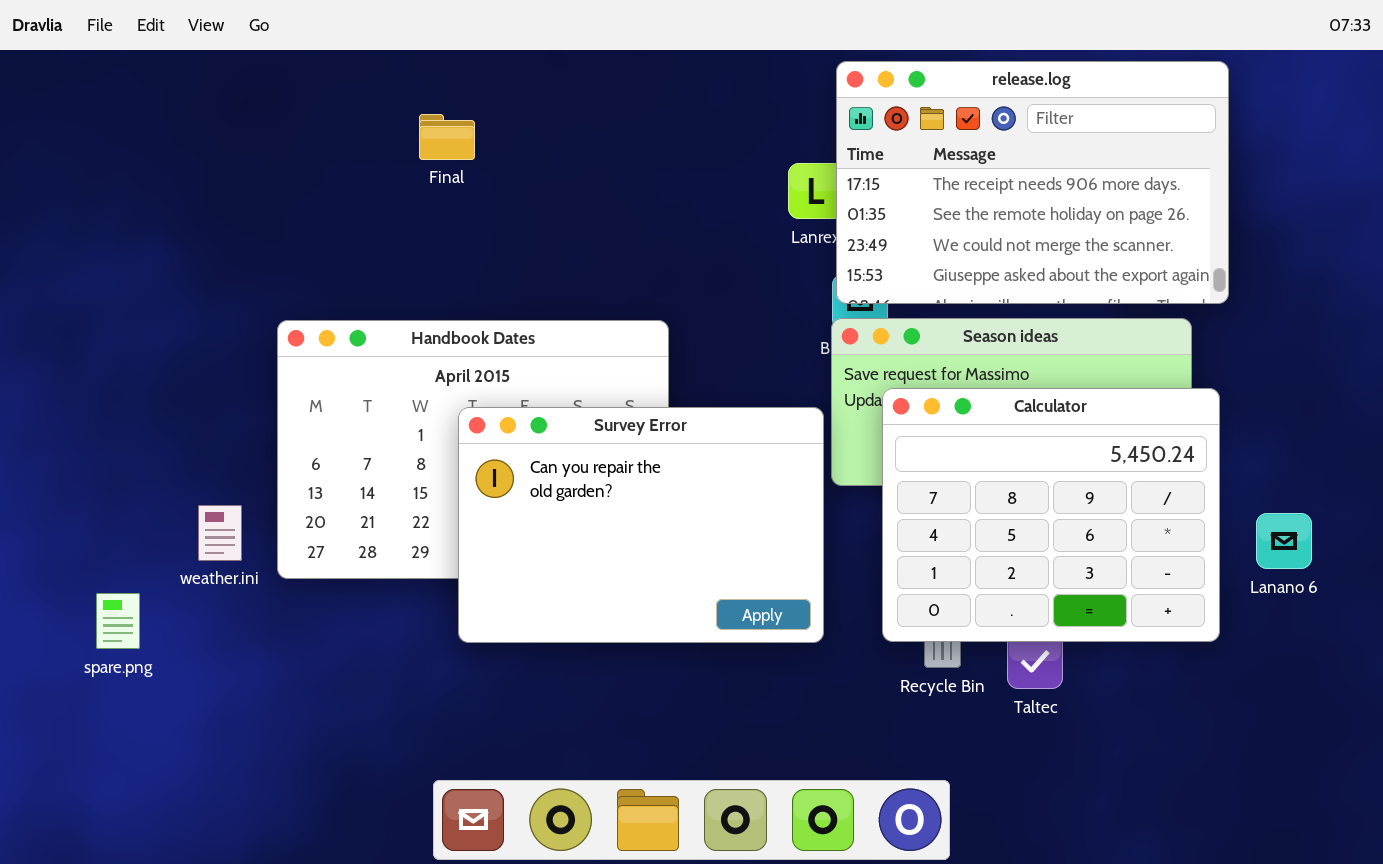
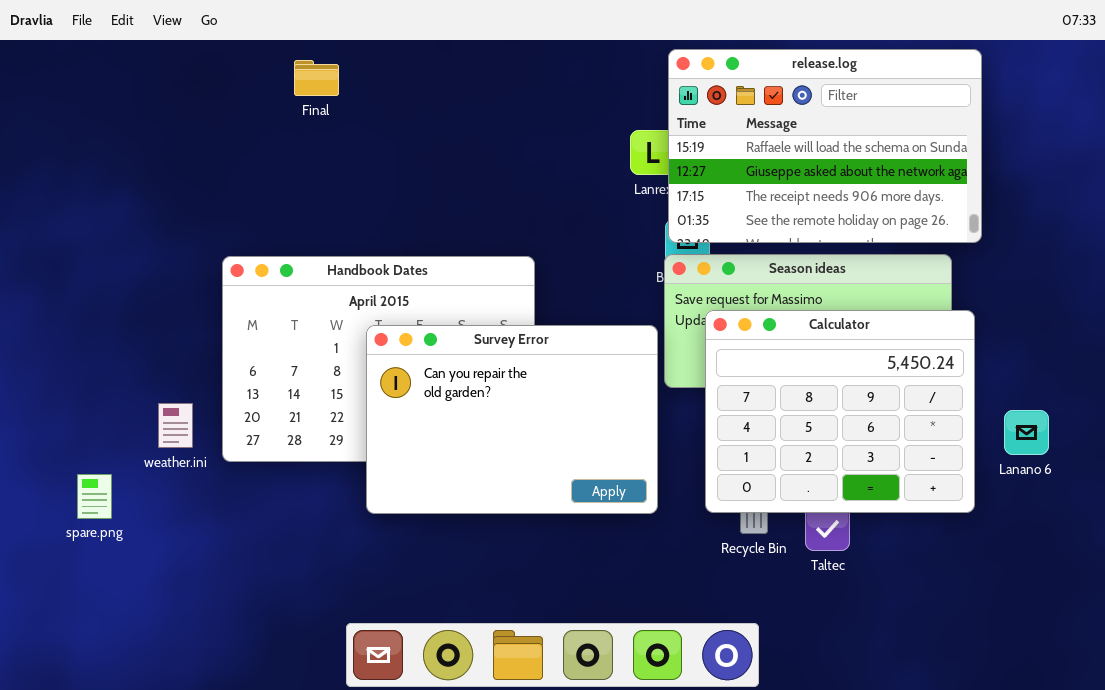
release.log: [836,61,1229,304] -> [668,49,982,243], scrolled up 2 rows
Final: [419,114,475,160] -> [294,60,339,96], moved

